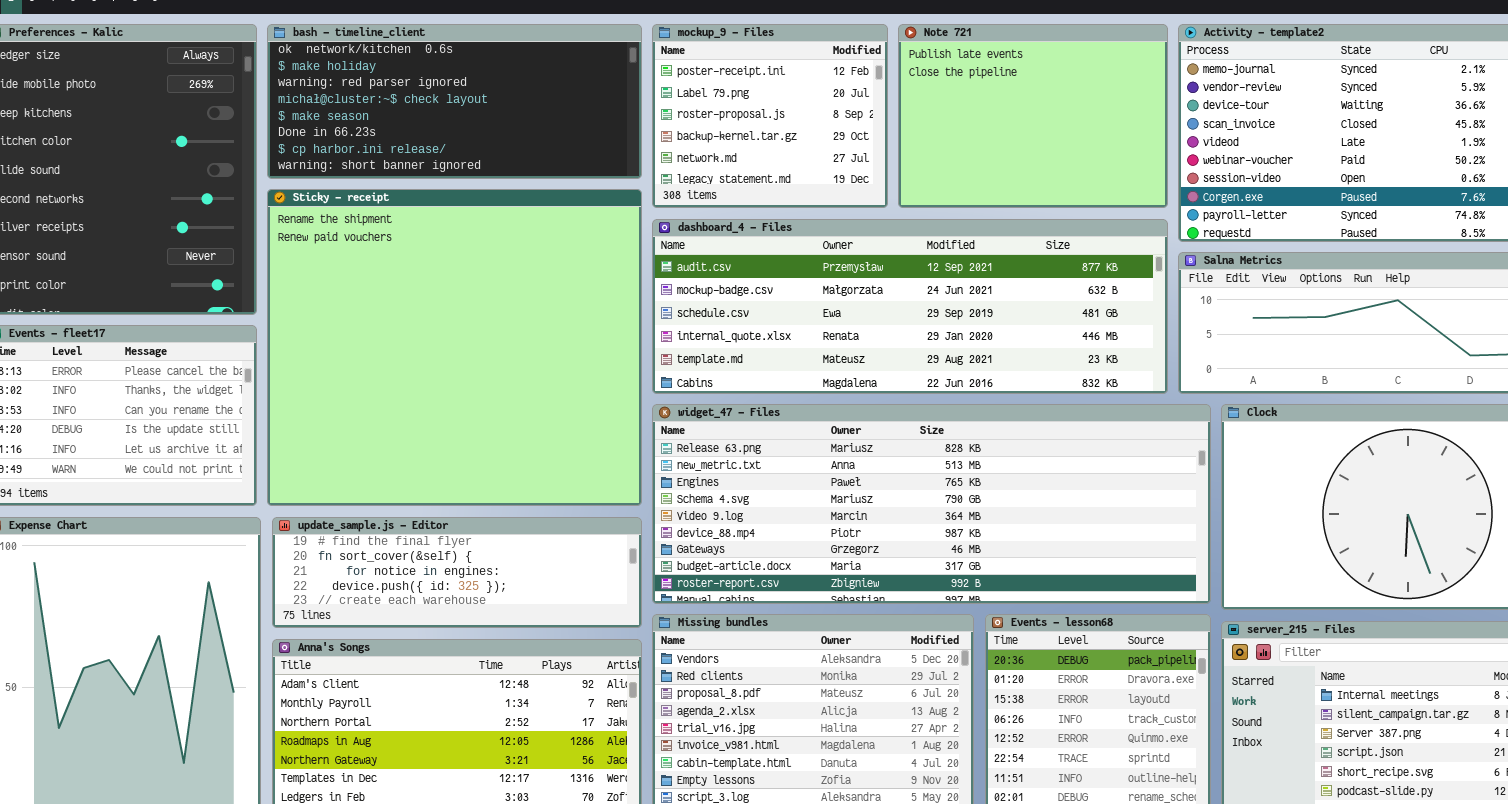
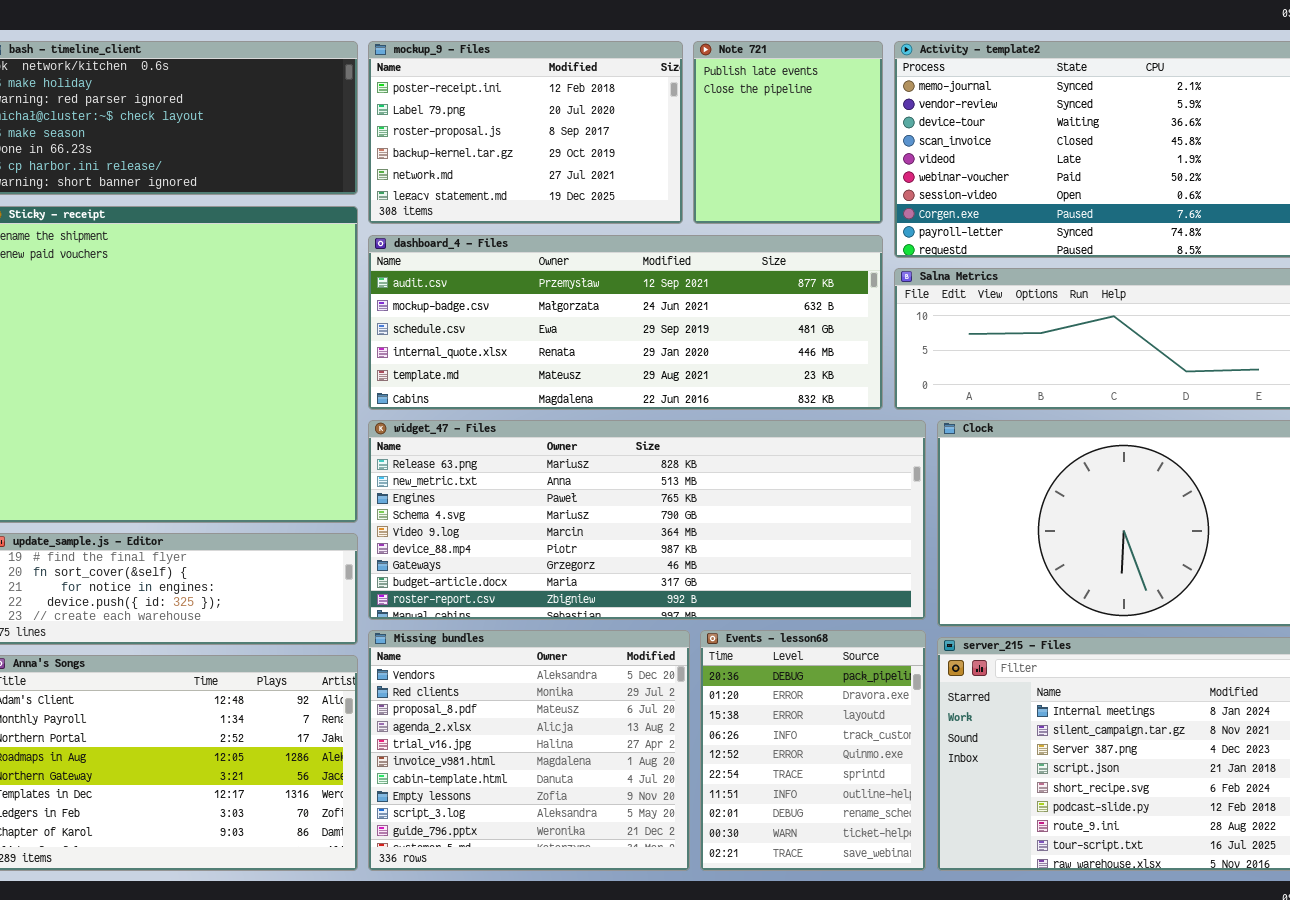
mockup_9 - Files: [652,24,888,208] -> [368,41,683,224], resized
Note 721: [898,24,1168,208] -> [693,41,883,224], resized

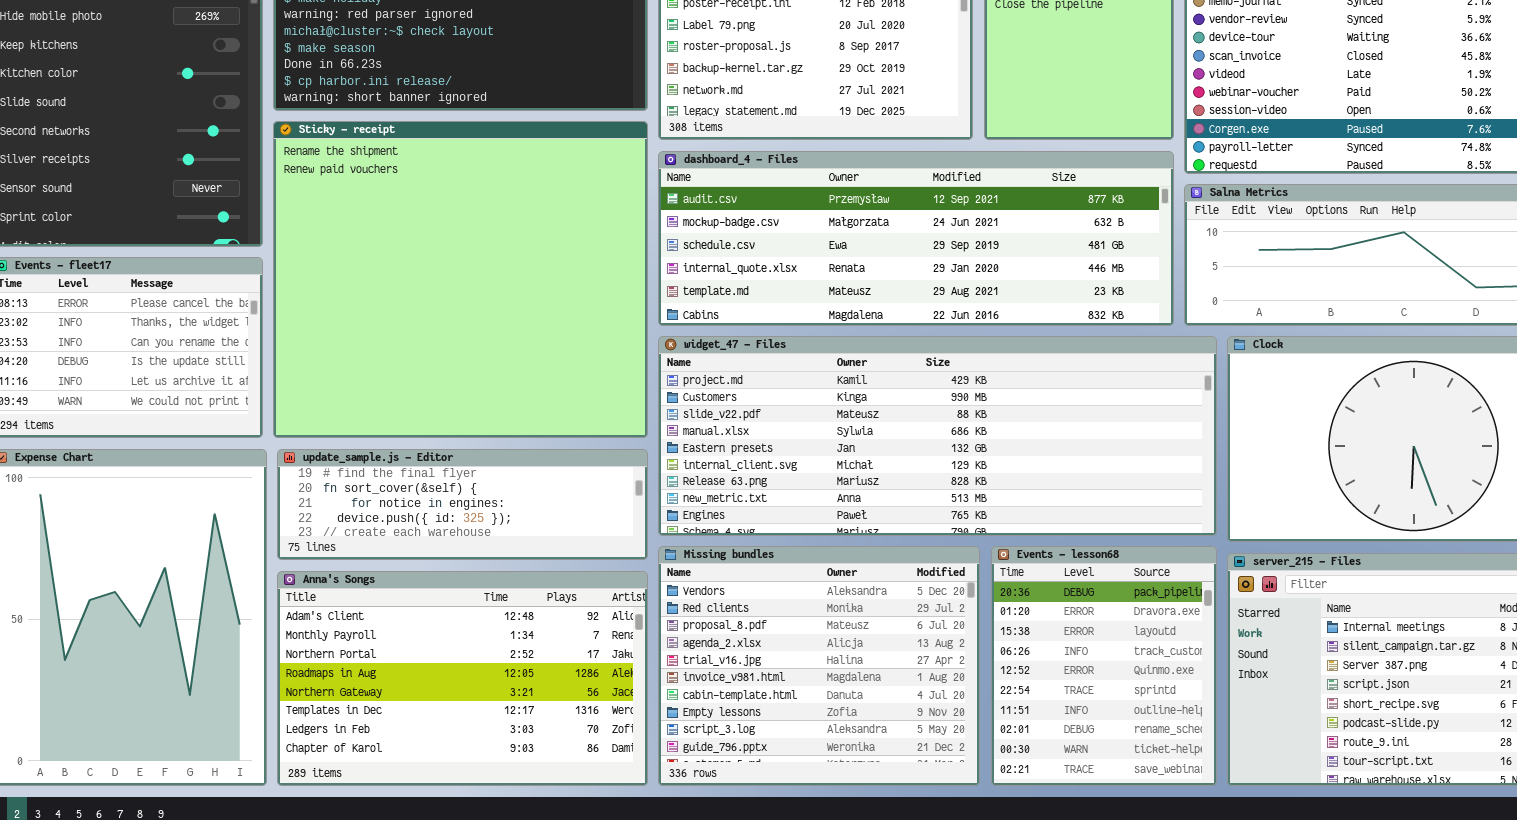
widget_47 - Files: [368,420,926,620] -> [658,336,1217,536], scrolled up 6 rows

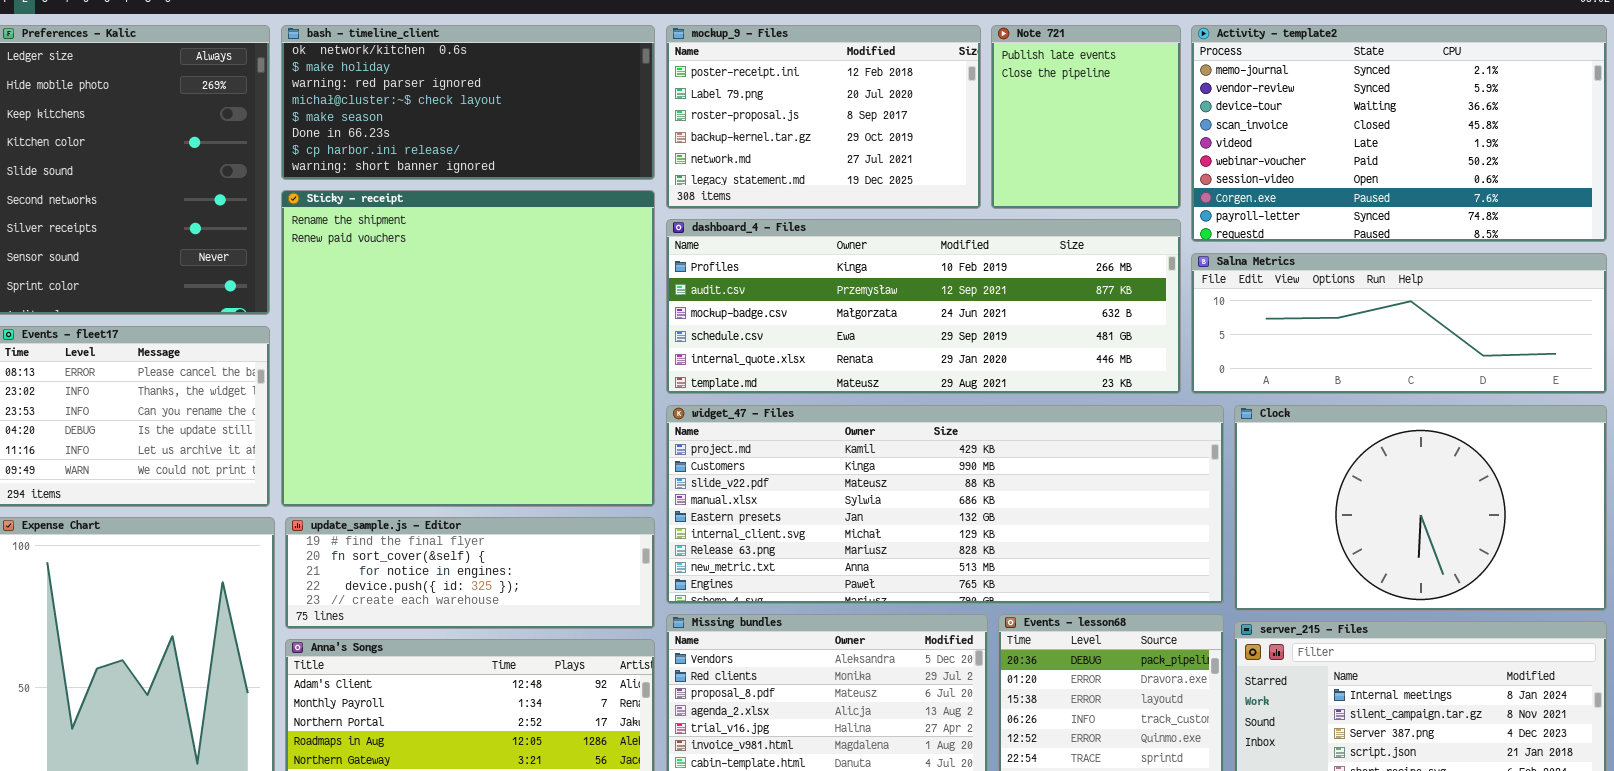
dashboard_4 - Files: [658,151,1174,326] -> [666,219,1181,394], scrolled up 1 row

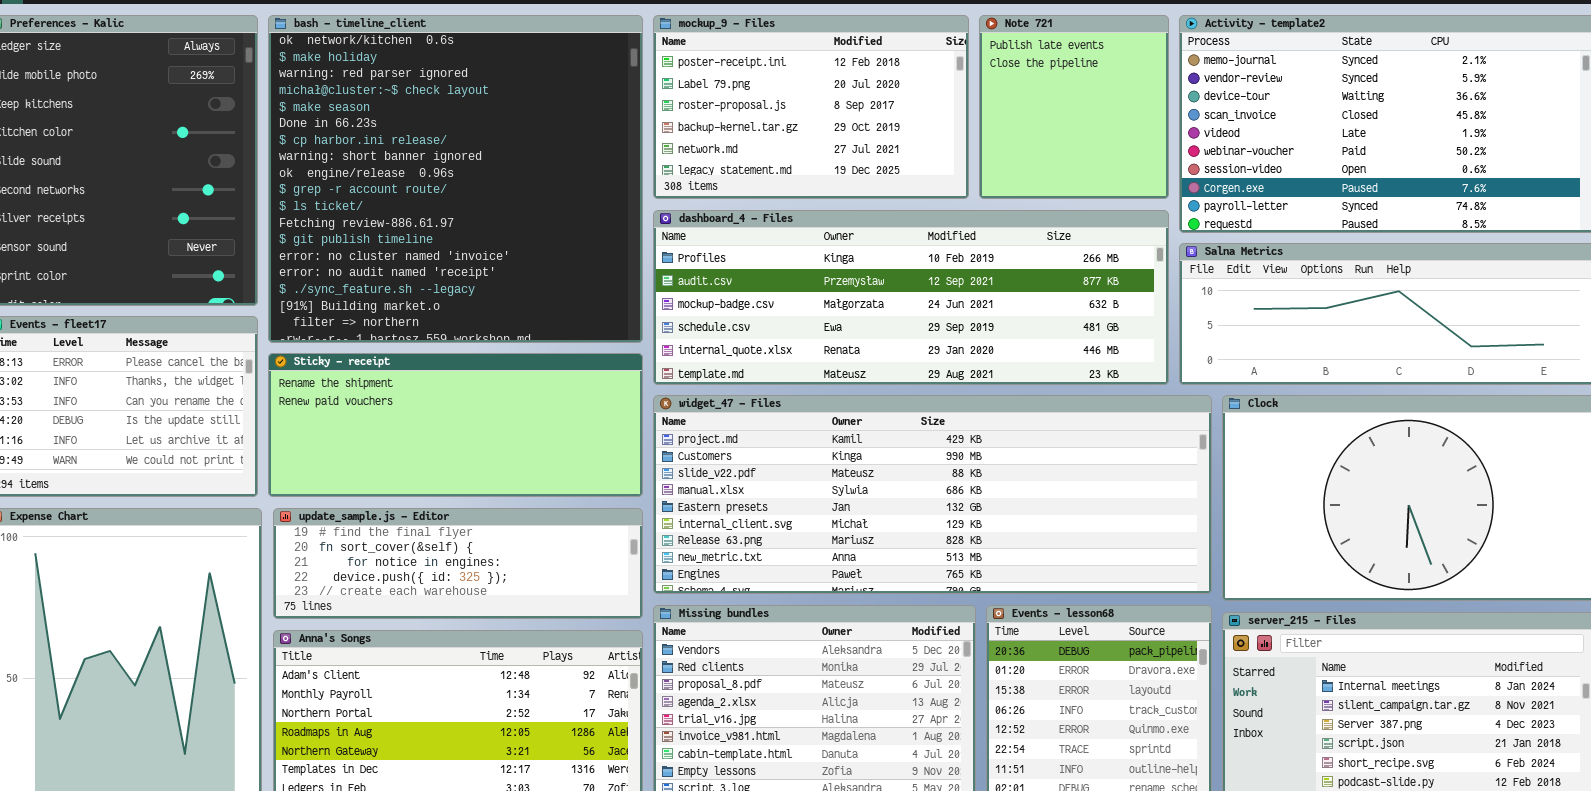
bash - timeline_client: [281,25,655,180] -> [268,15,643,343], resized
Sticky - receipt: [281,190,655,507] -> [268,353,643,497], resized

